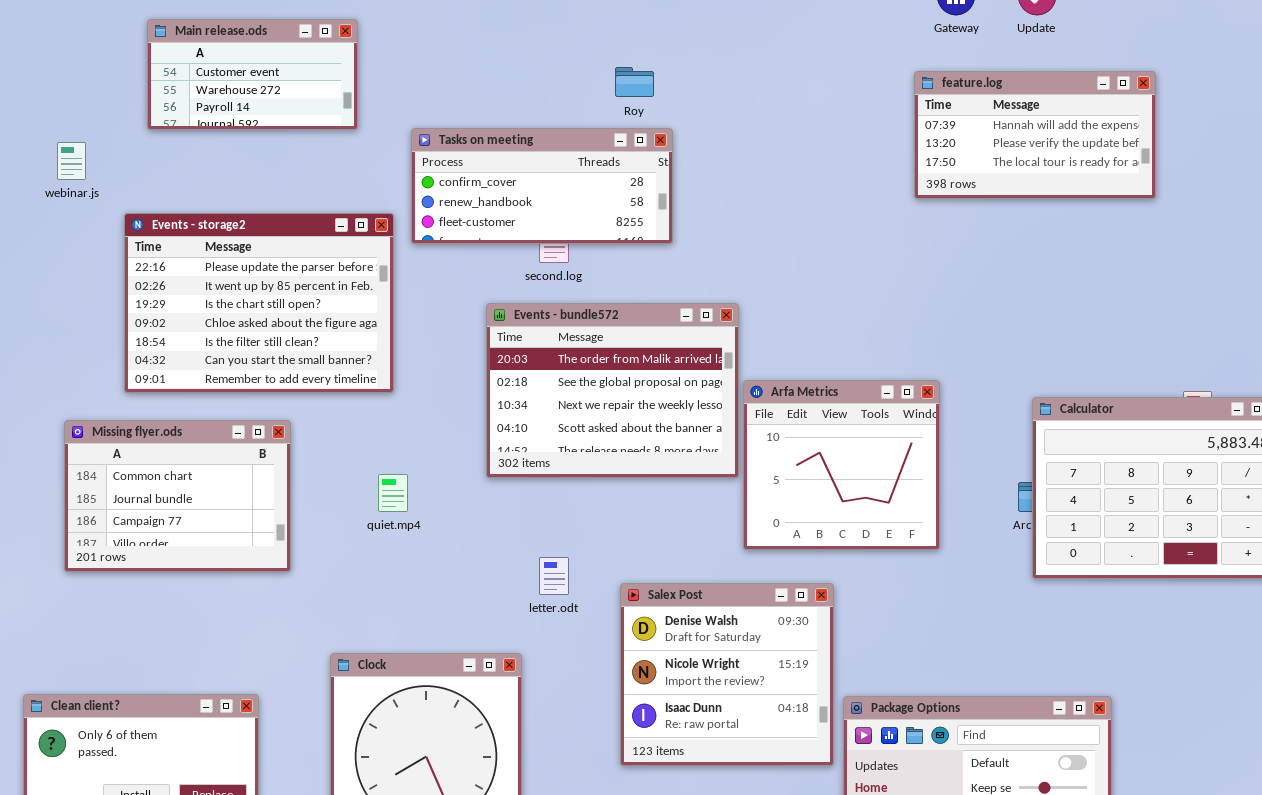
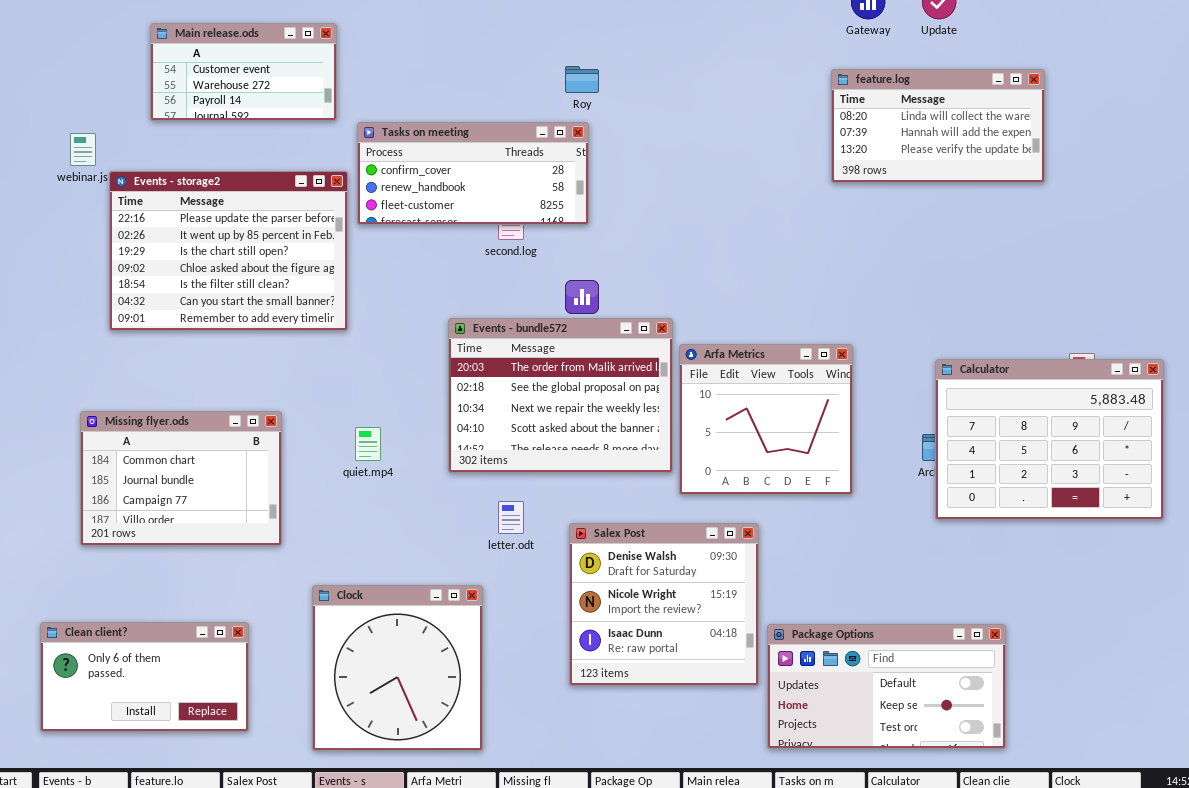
feature.log: [914,71,1156,199] -> [831,69,1045,183], scrolled up 1 row
Tasks on meeting: [411,128,673,244] -> [357,122,589,225], moved
Events - storage2: [124,213,394,393] -> [109,171,348,331], moved
Events - bundle572: [486,303,739,478] -> [448,318,673,473], moved
Missing flyer.ods: [64,420,291,572] -> [80,411,282,546], moved

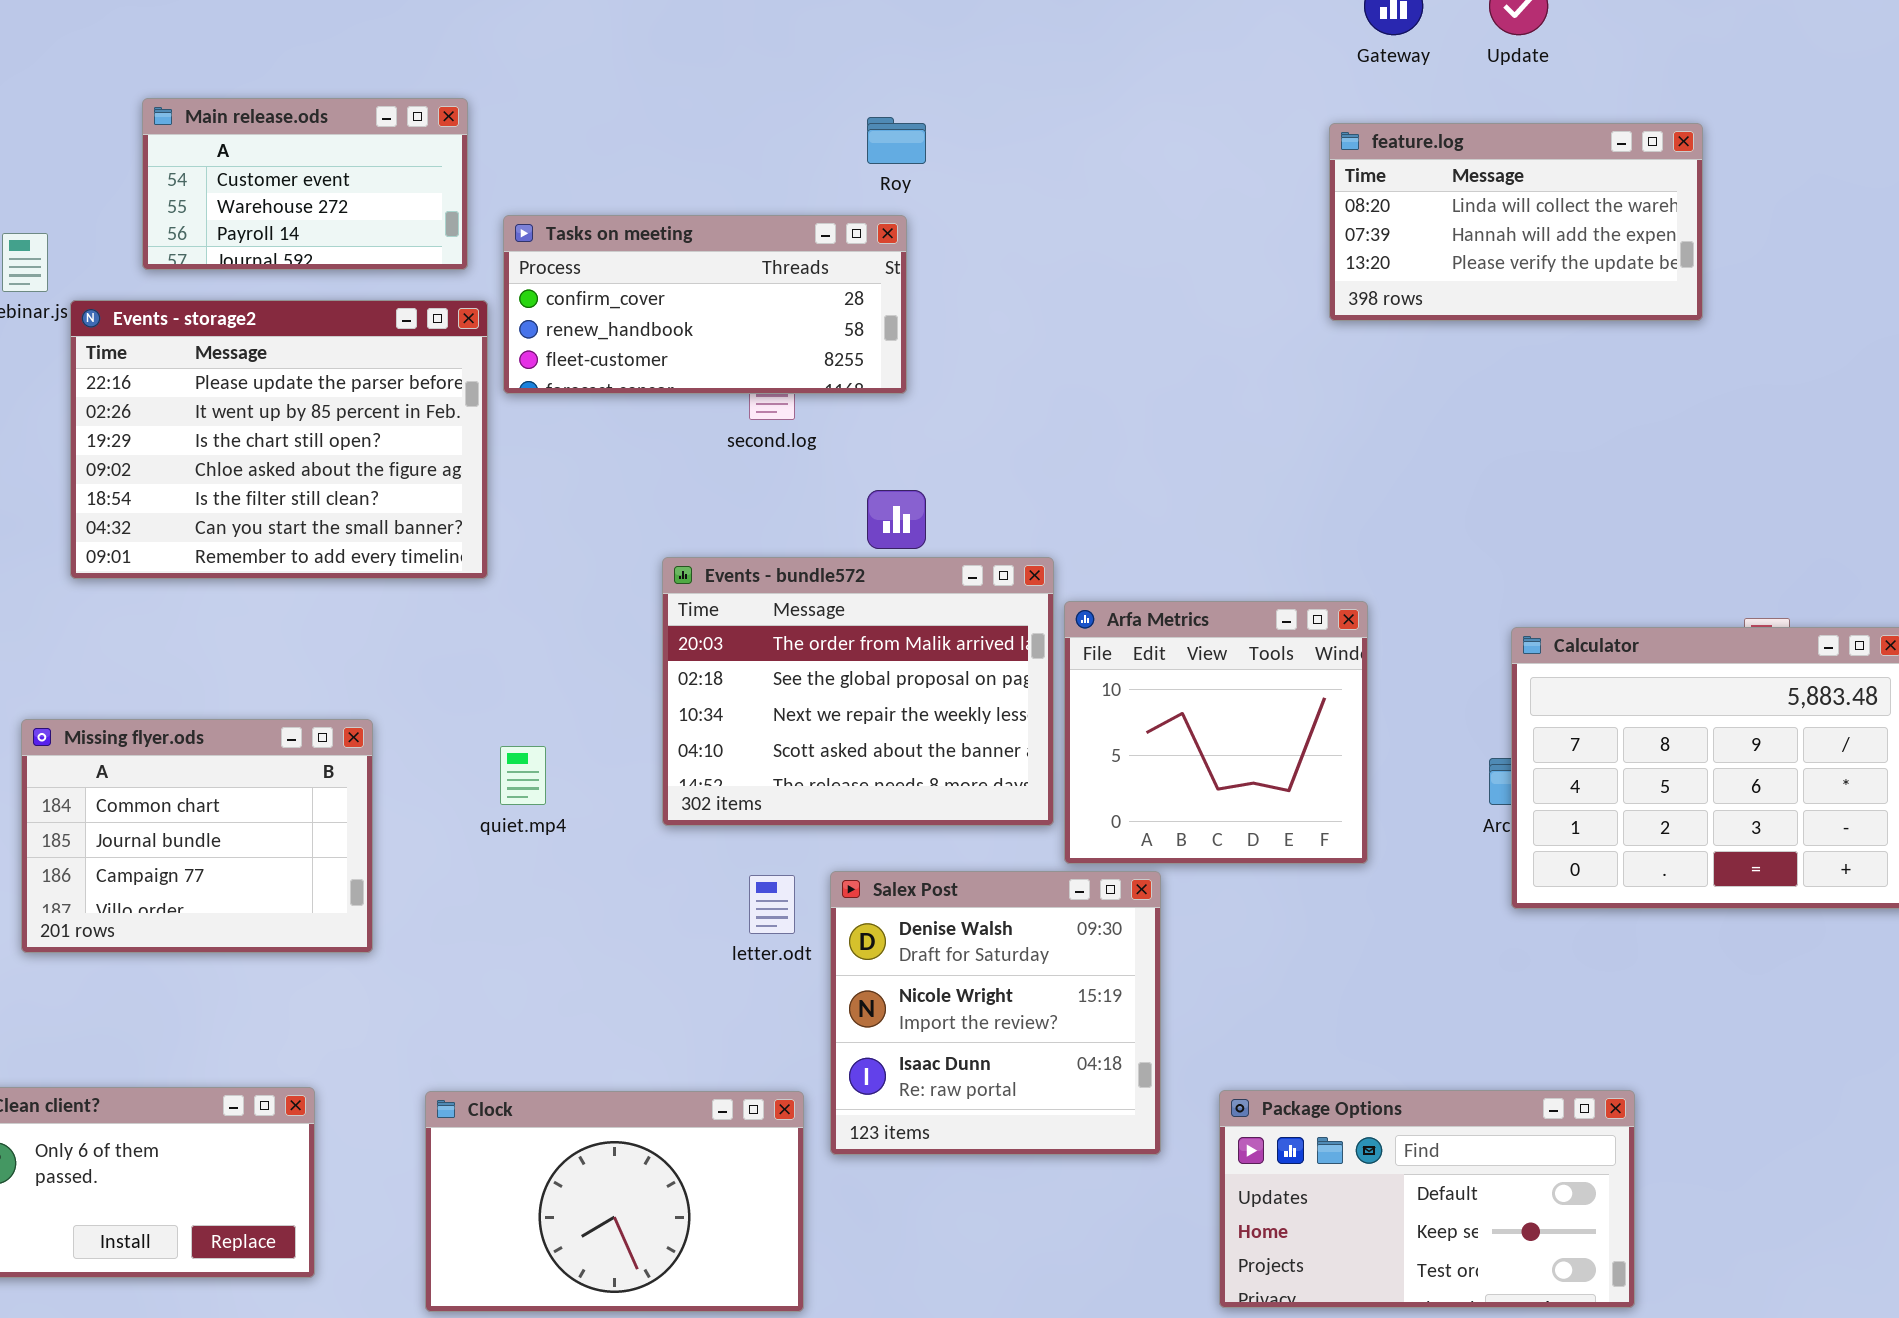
Main release.ods: [150,23,337,121] -> [142,98,468,270], moved
Salex Post: [569,523,759,686] -> [830,871,1161,1155], moved
Clock: [312,585,483,751] -> [425,1091,804,1312], resized

